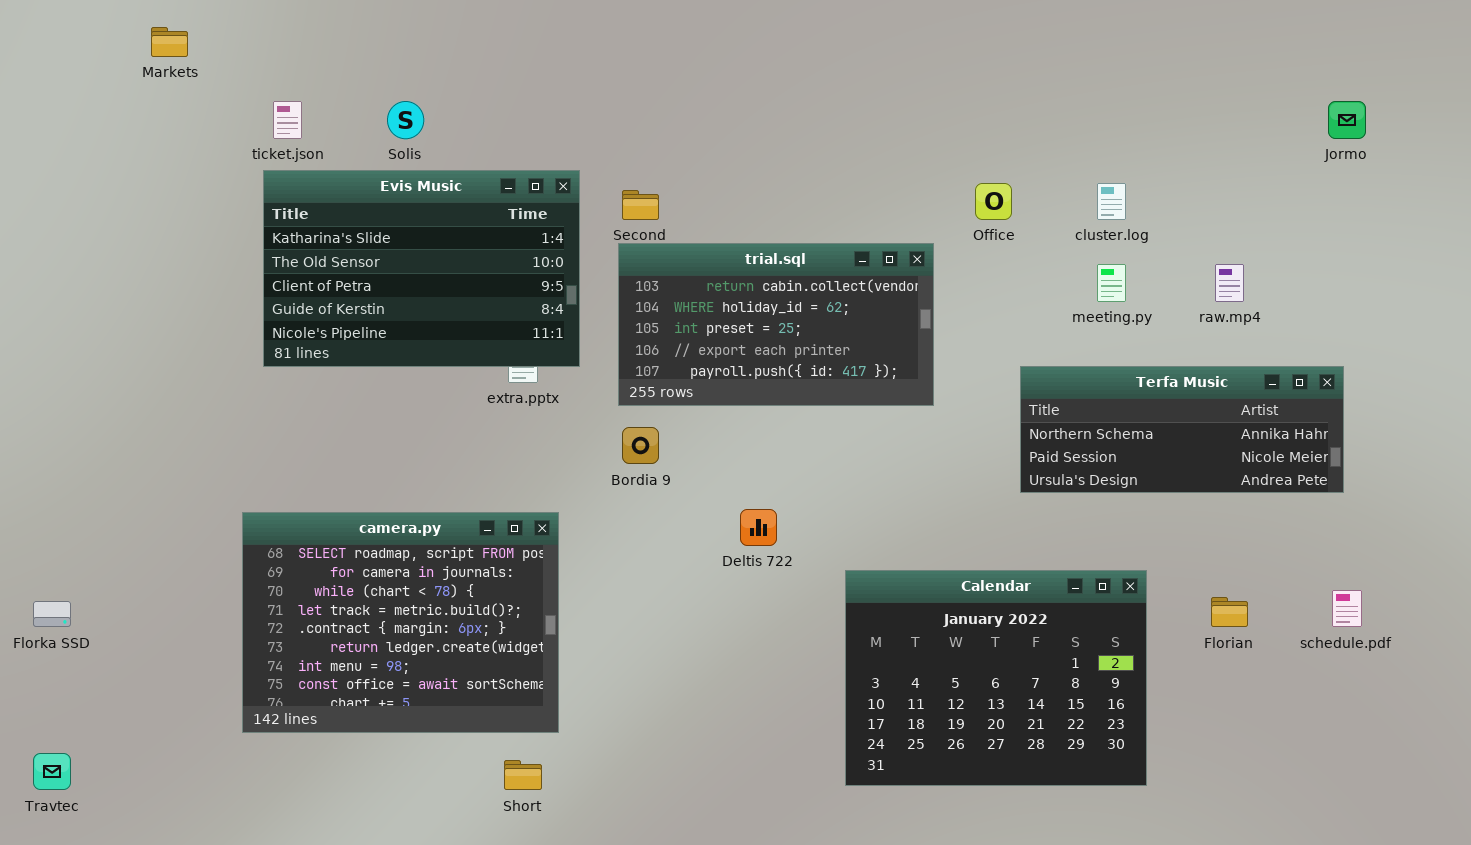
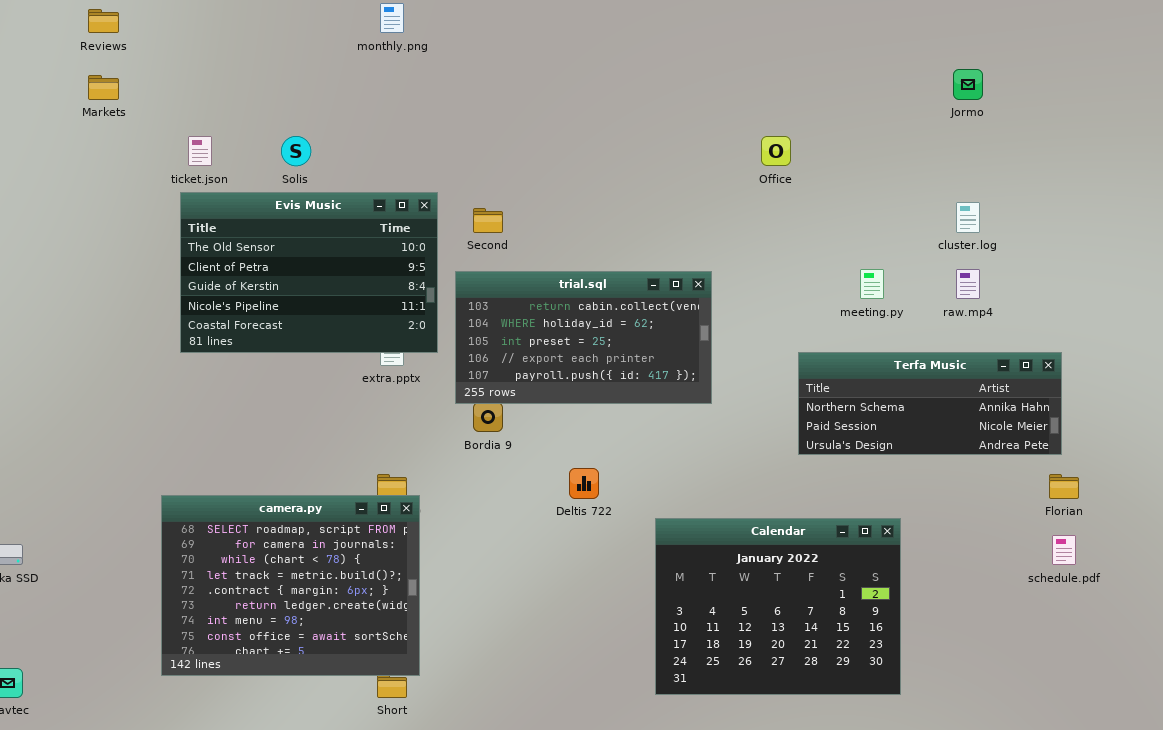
Jormo: [1328,101,1366,139] -> [953,69,983,100], moved
Evis Music: [263,170,580,367] -> [180,192,438,353], scrolled down 1 row
Office: [975,183,1012,220] -> [761,136,791,166], moved
cluster.log: [1097,183,1126,220] -> [956,202,980,233], moved
trial.sql: [618,243,934,406] -> [455,271,712,404], moved
camera.py: [242,512,559,733] -> [161,495,420,676], moved
Florian: [1211,597,1248,627] -> [1049,474,1079,499], moved

